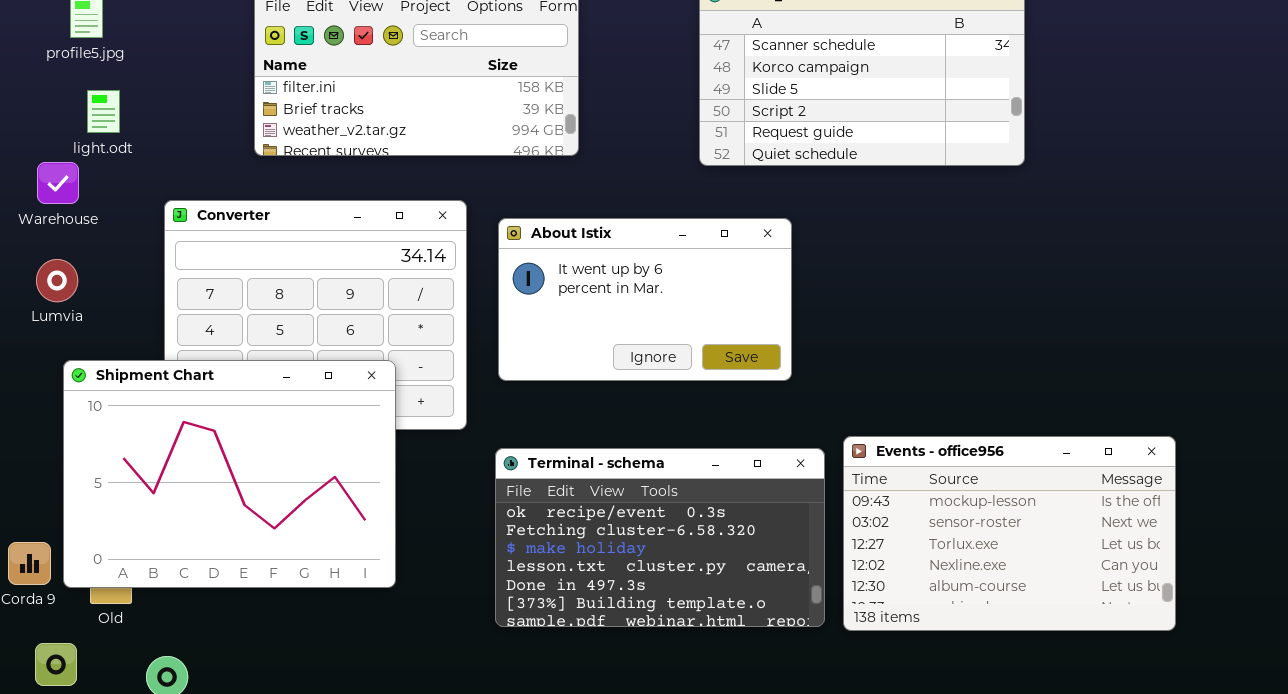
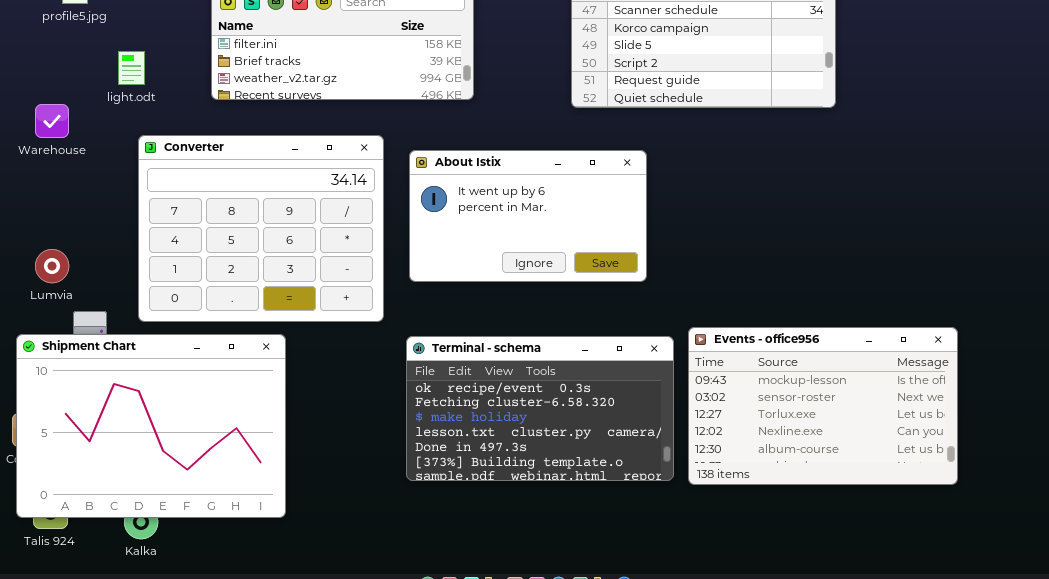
light.odt: [87,90,120,133] -> [118,51,145,85], moved
Lumvia: [36,259,78,302] -> [35,249,69,283], moved
Shipment Chart: [63,360,396,588] -> [16,334,286,518], moved

